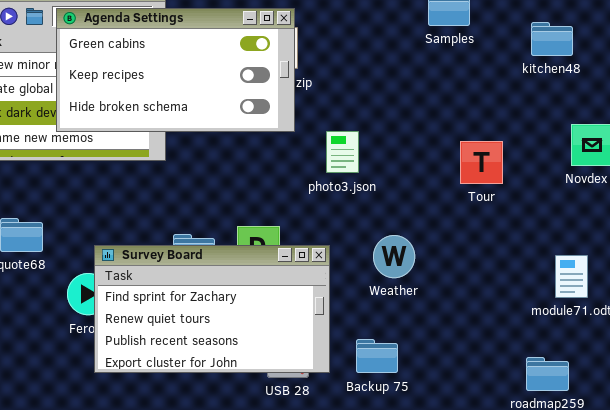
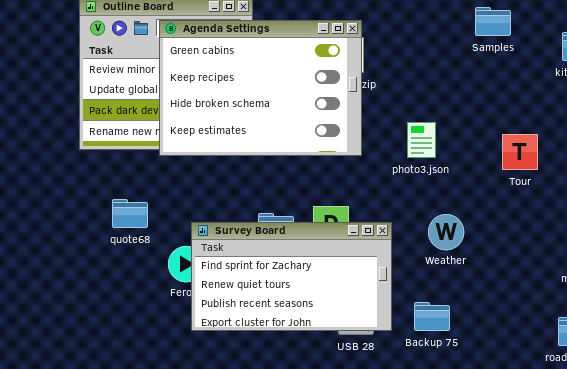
Agenda Settings: [56,8,295,132] -> [159,20,362,156], resized
photo3.json: [326,131,359,173] -> [407,122,436,158], moved

